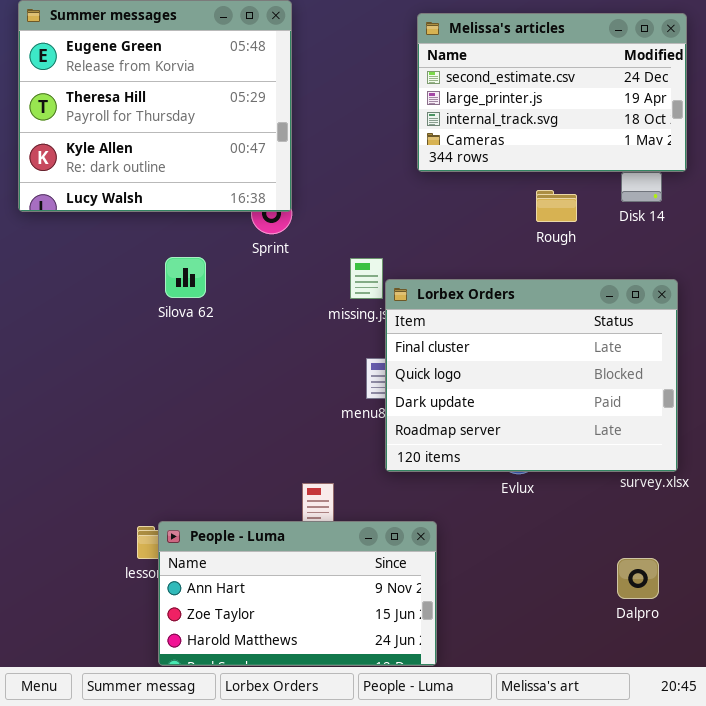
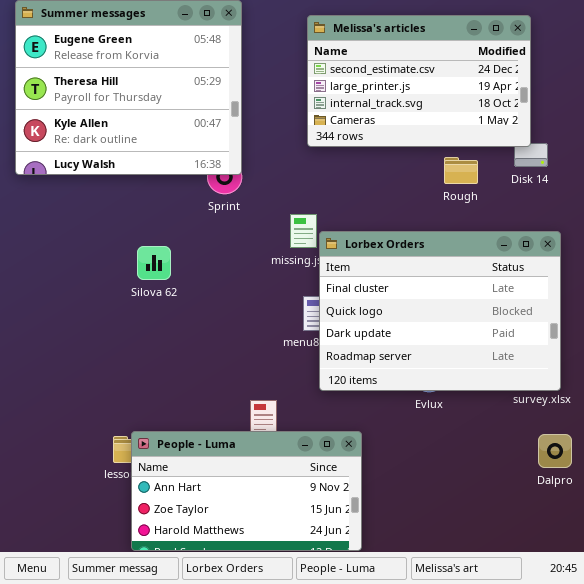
Melissa's articles: [417,13,687,172] -> [307,15,531,147], moved
Silova 62: [165,257,206,298] -> [137,246,171,280], moved
Dalpro: [617,558,659,599] -> [538,434,572,468], moved

